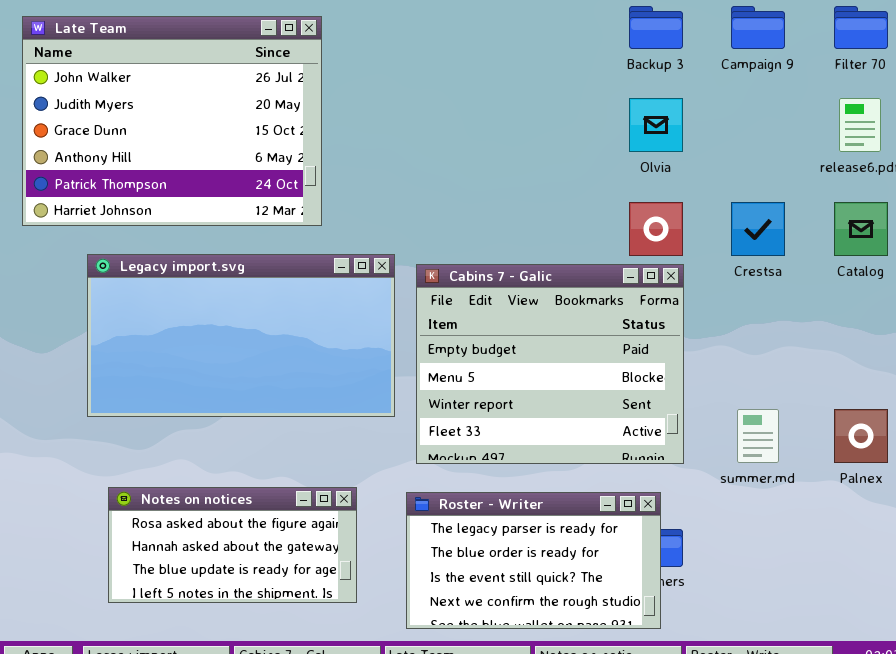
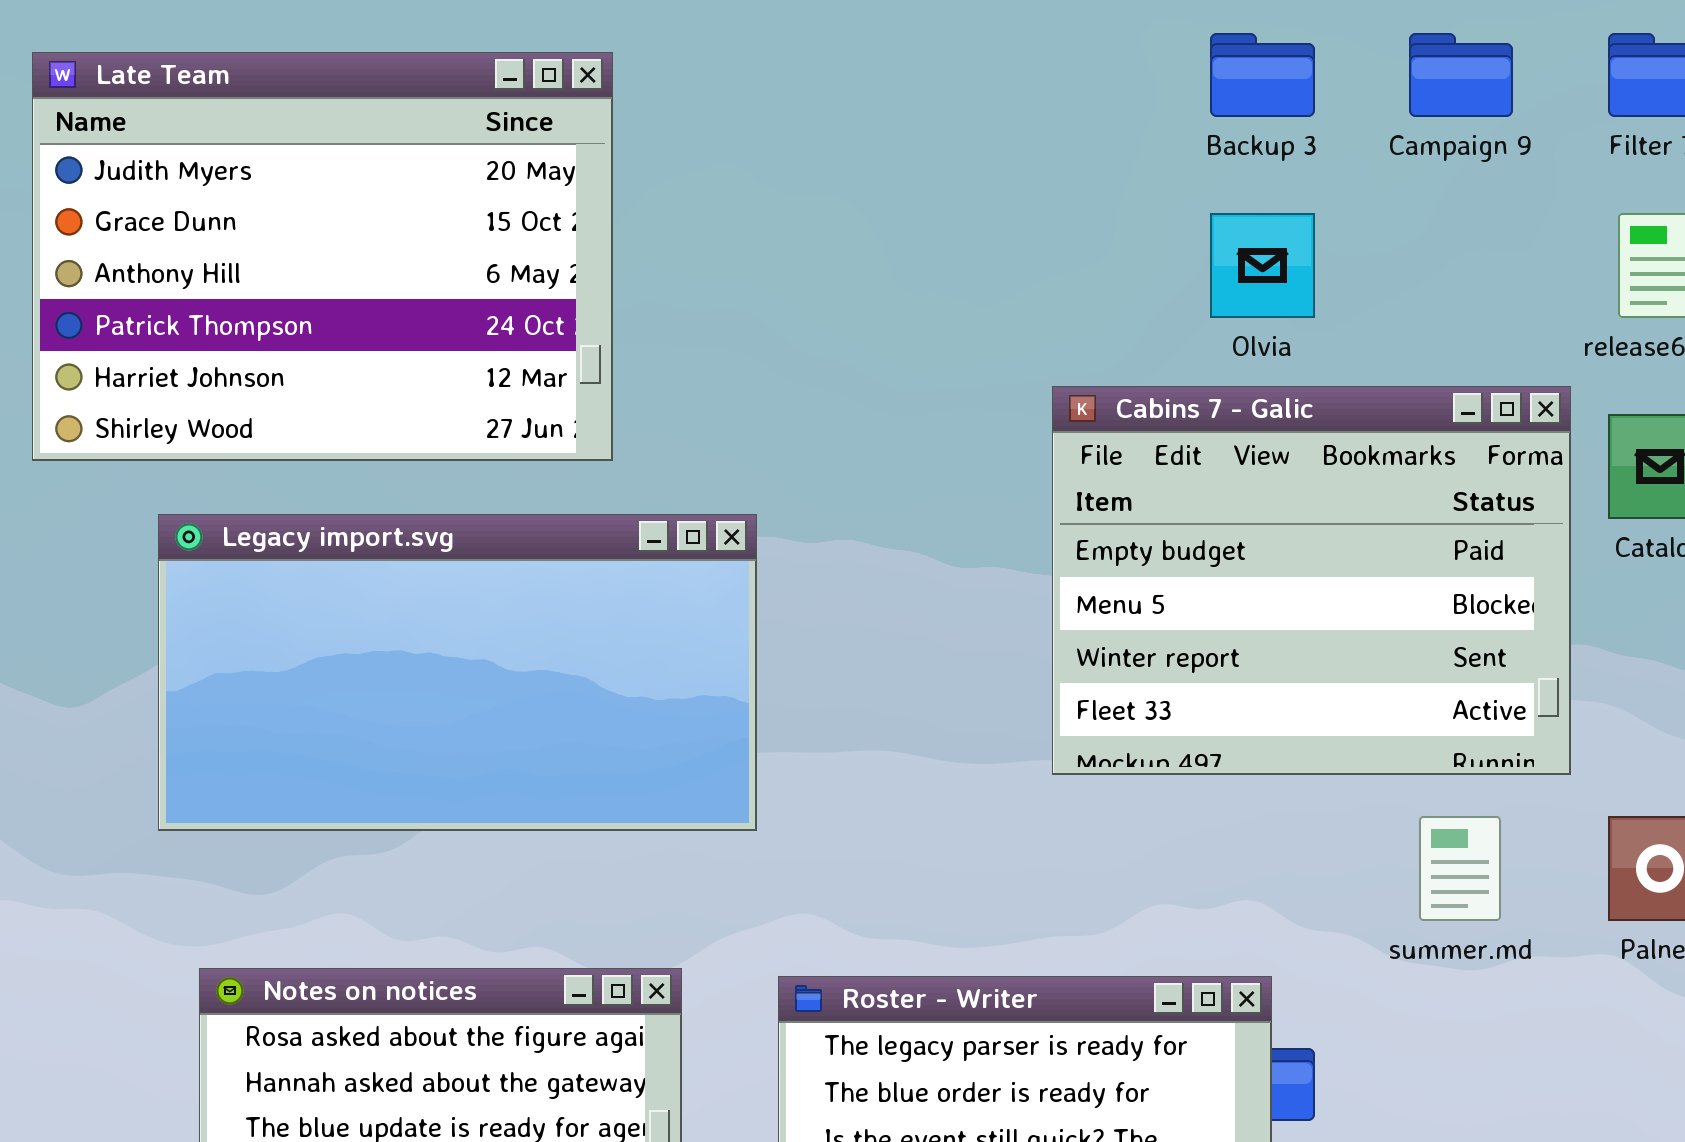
Late Team: [22,16,322,226] -> [32,52,613,461], scrolled down 1 row
Cabins 7 - Galic: [416,264,684,464] -> [1052,386,1571,775], moved

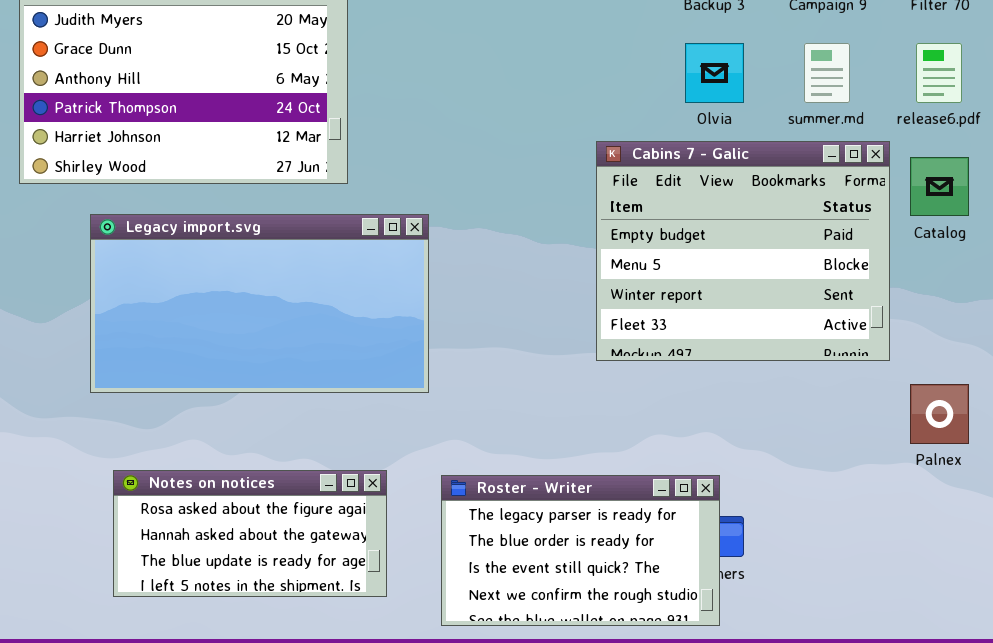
summer.md: [1419,816,1501,921] -> [804,43,850,103], moved

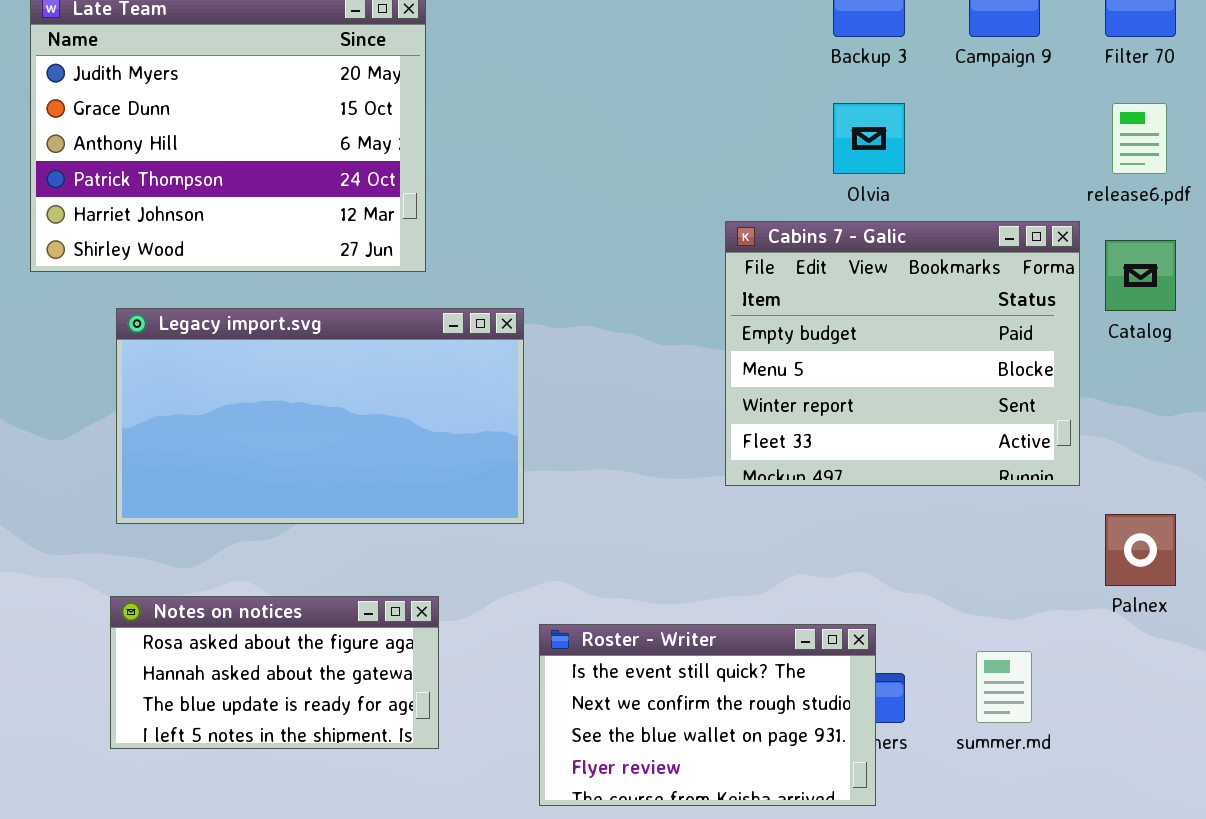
summer.md: [804,43,850,103] -> [976,651,1032,723], moved
Notes on notices: [113,470,387,597] -> [110,596,439,749], moved
Roster - Writer: [441,475,720,626] -> [539,624,876,806], scrolled down 2 rows

